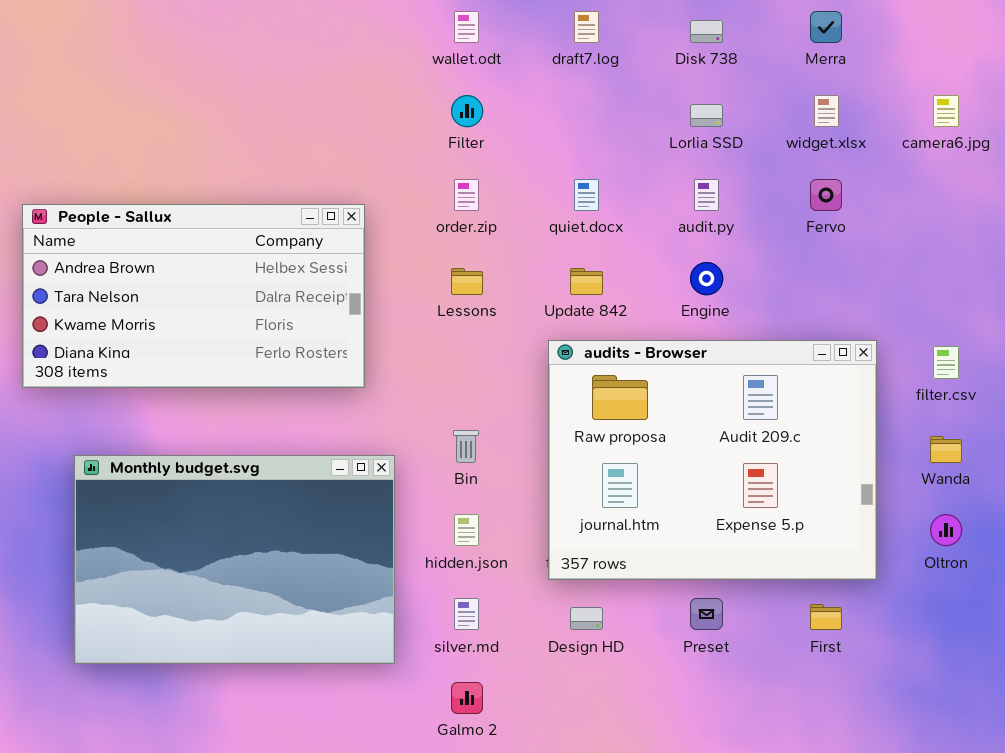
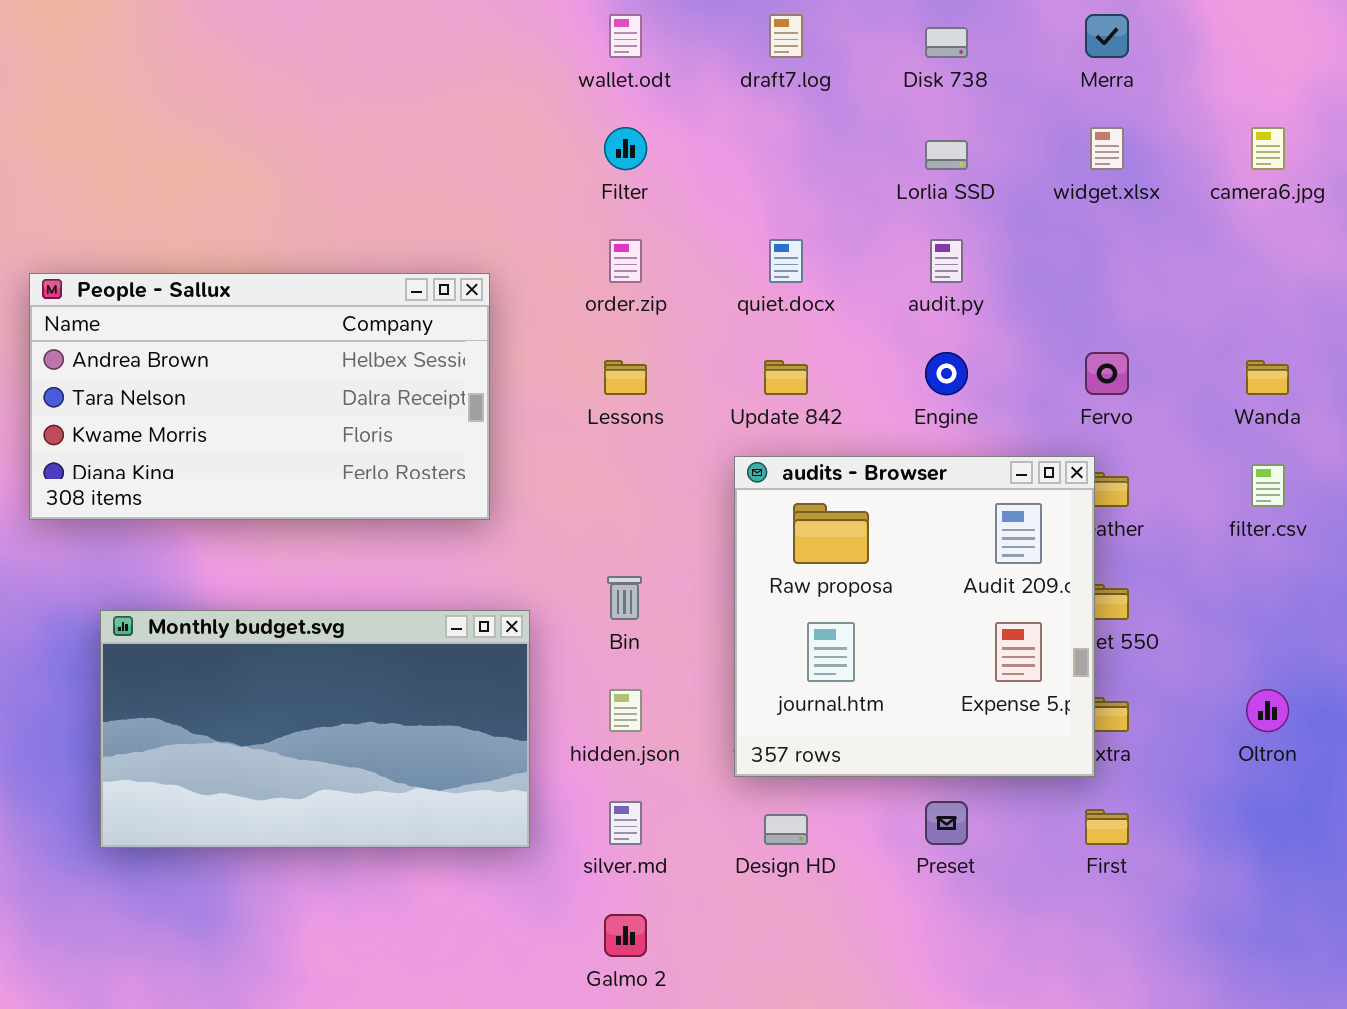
Fervo: [810,179,842,211] -> [1085,352,1129,395], moved
audits - Browser: [548,340,877,580] -> [734,456,1095,777], resized
Wanda: [930,436,962,463] -> [1246,360,1289,395], moved
Monthly budget.svg: [74,455,395,664] -> [100,610,530,848], resized

